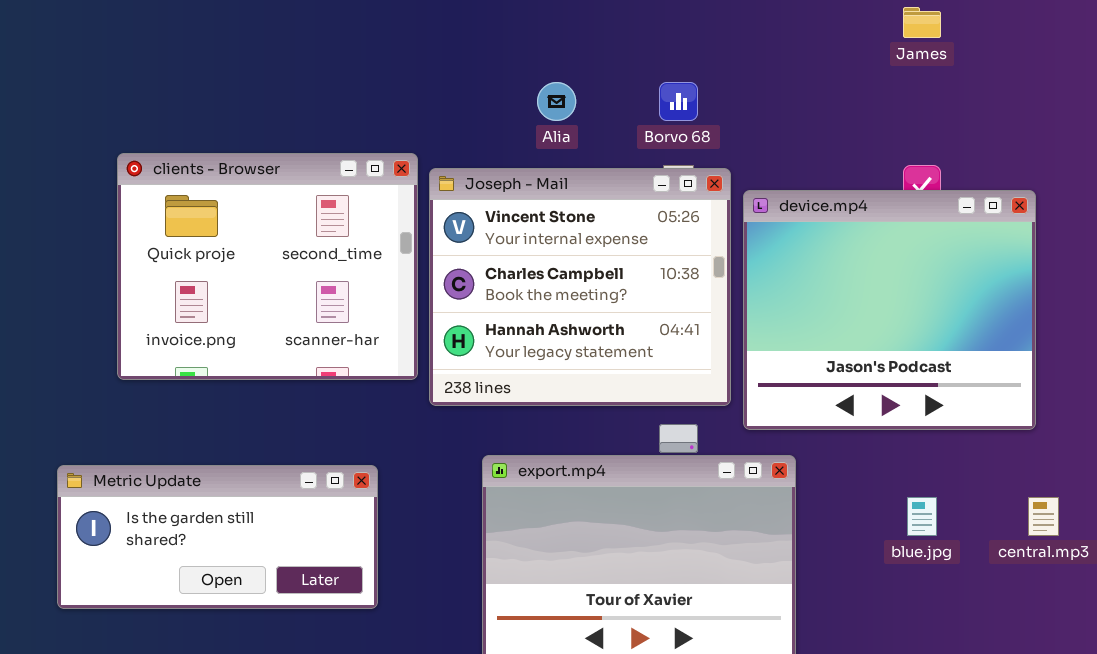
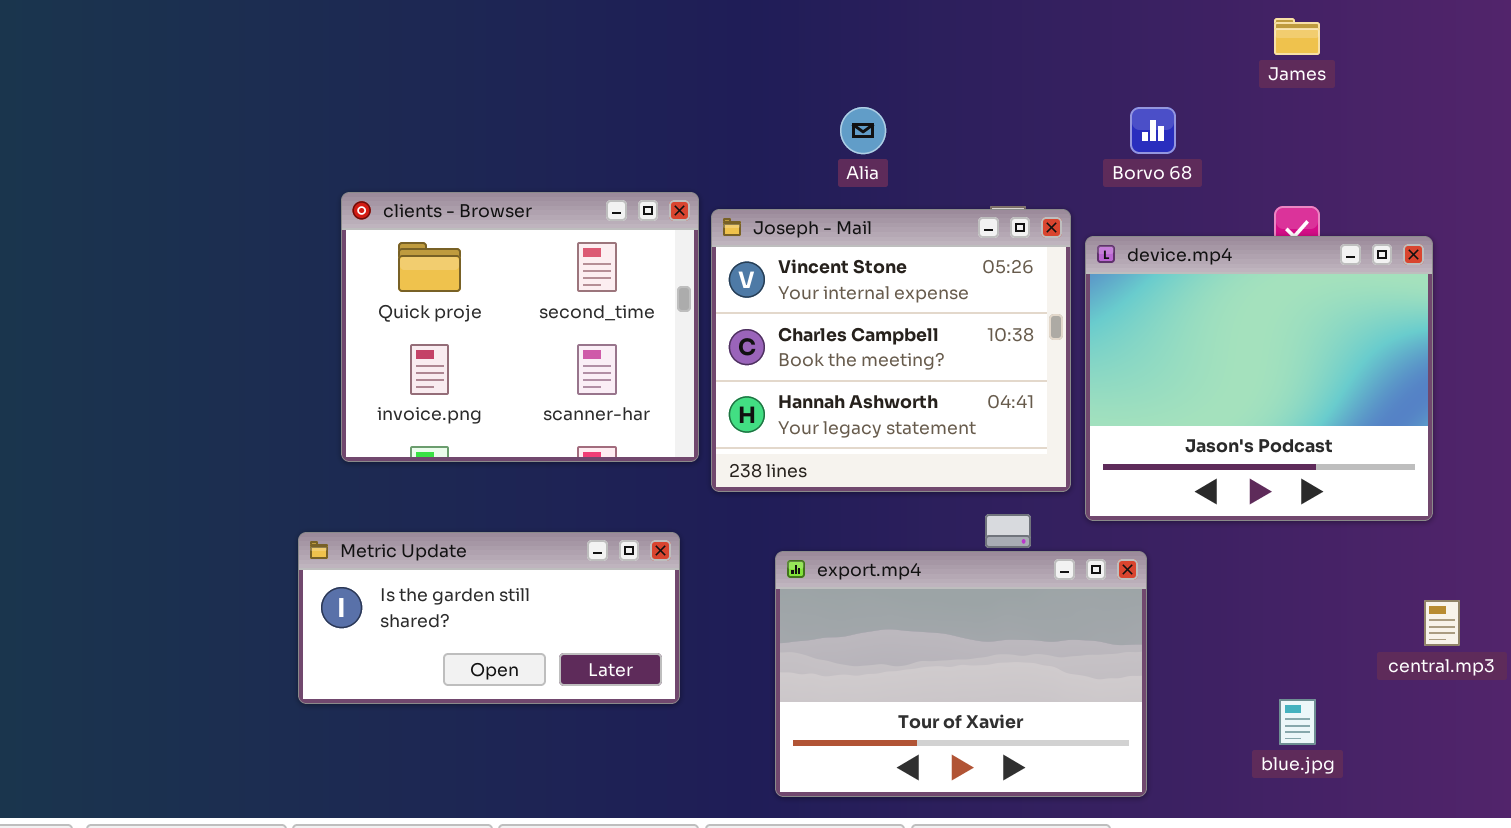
Borvo 68: [659,82,698,121] -> [1130,107,1176,154], moved
Metric Update: [57,465,378,609] -> [298,532,680,704], moved
blue.jpg: [907,497,937,536] -> [1279,699,1316,745], moved

